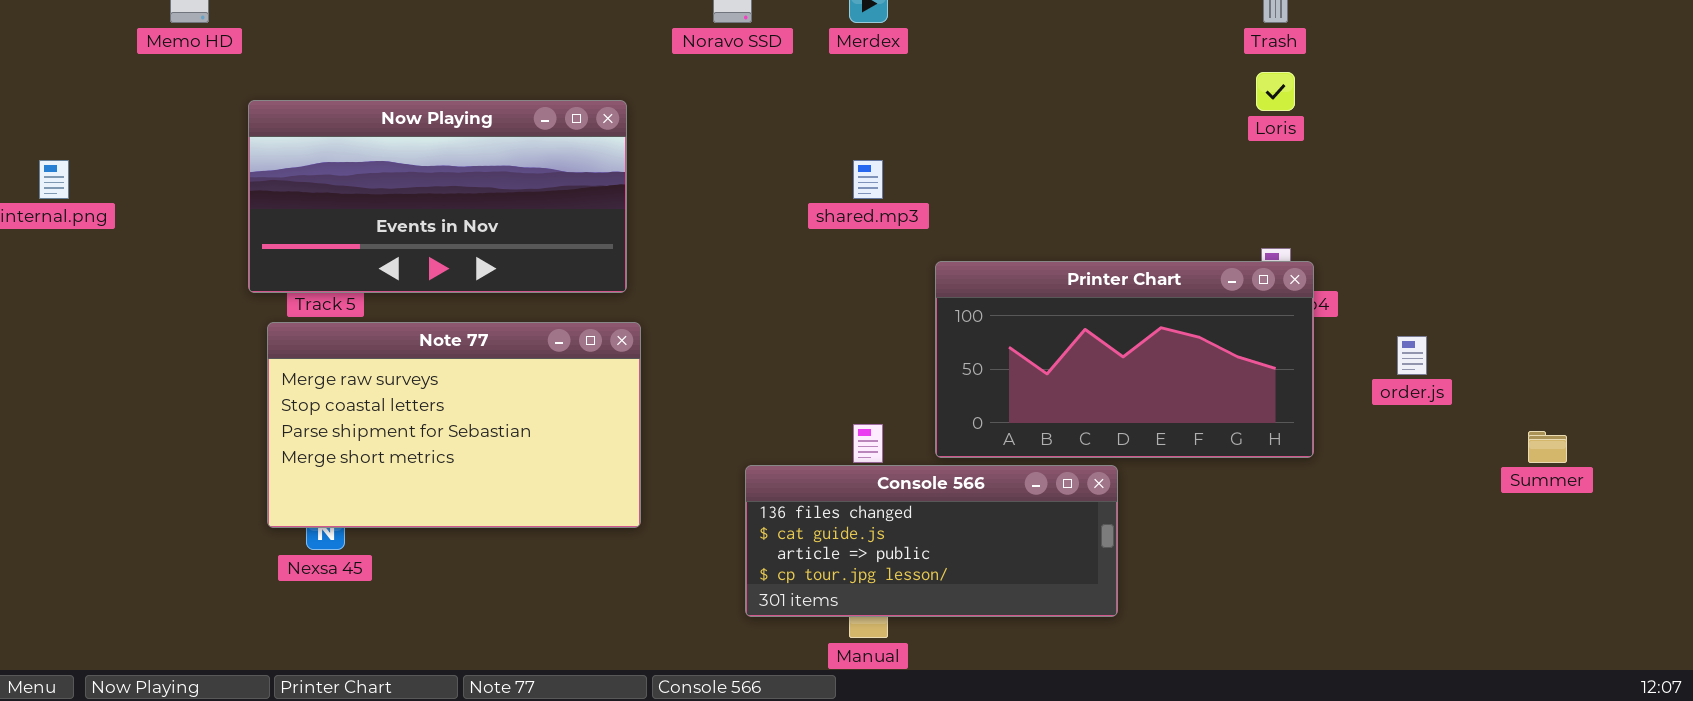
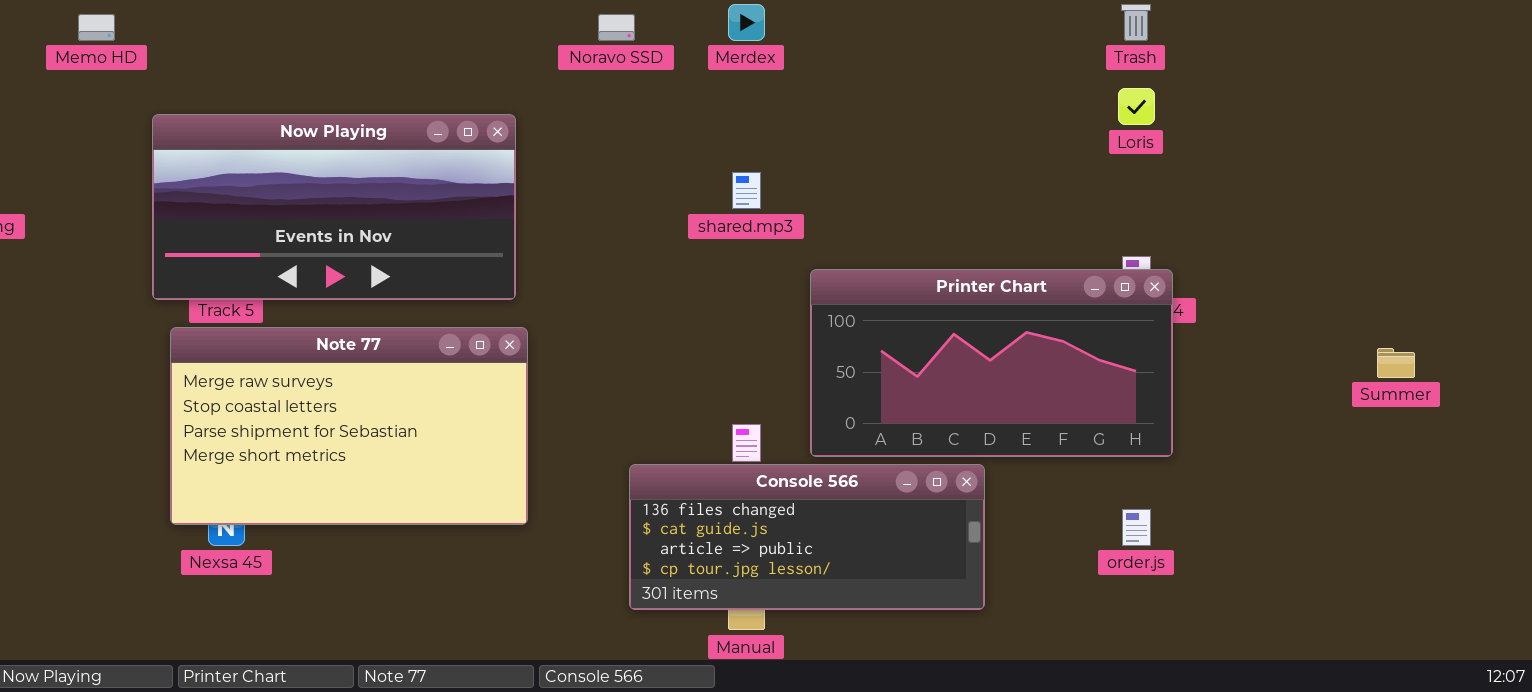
order.js: [1397,336,1427,375] -> [1122,509,1151,546], moved
Summer: [1528,431,1567,463] -> [1377,348,1415,378], moved

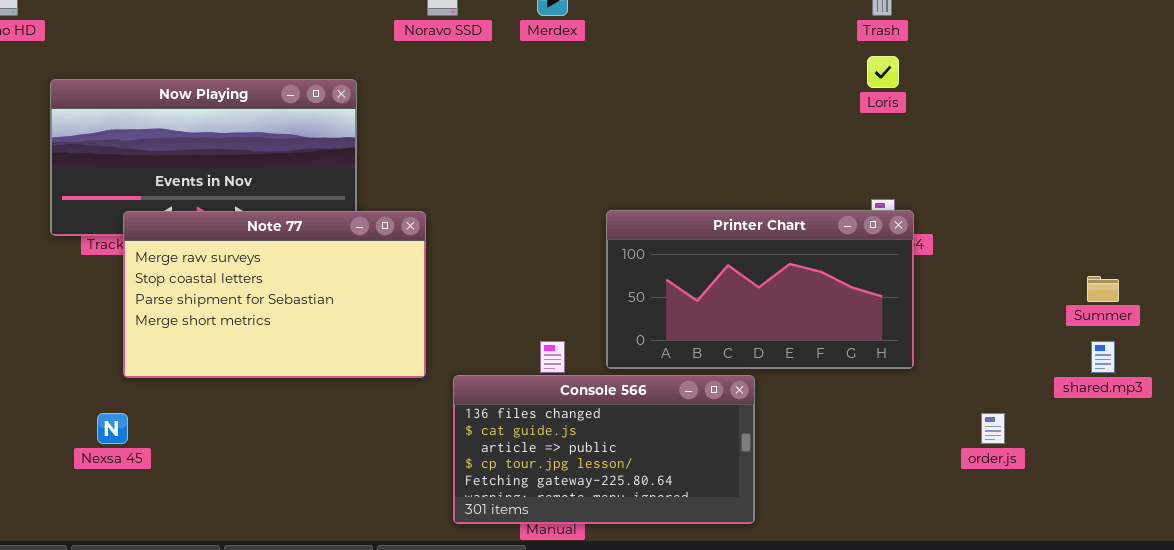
shared.mp3: [732,172,761,209] -> [1091,341,1115,373], moved
Note 77: [170,327,528,525] -> [123,211,426,378], moved
Console 566: [629,464,985,610] -> [453,375,755,524], resized
order.js: [1122,509,1151,546] -> [981,413,1005,444], moved

